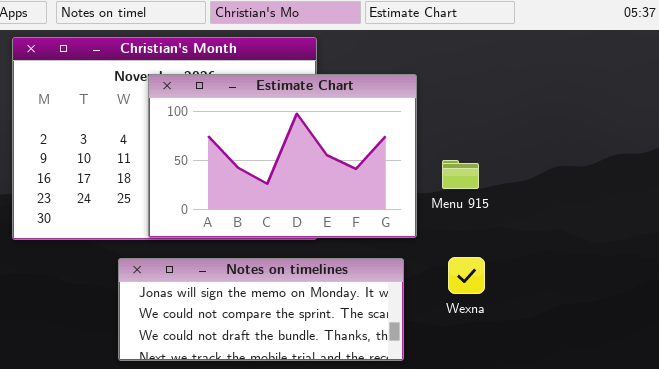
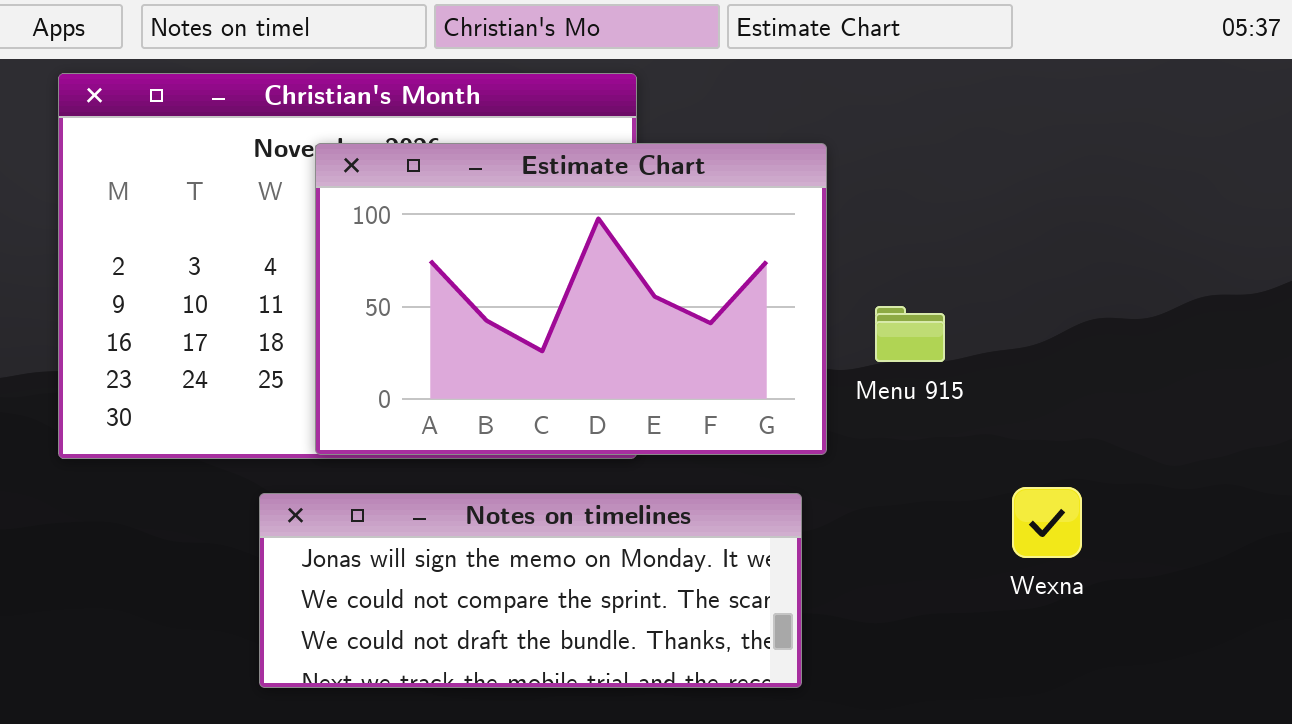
Wexna: [448,257,485,294] -> [1012,487,1082,558], moved

